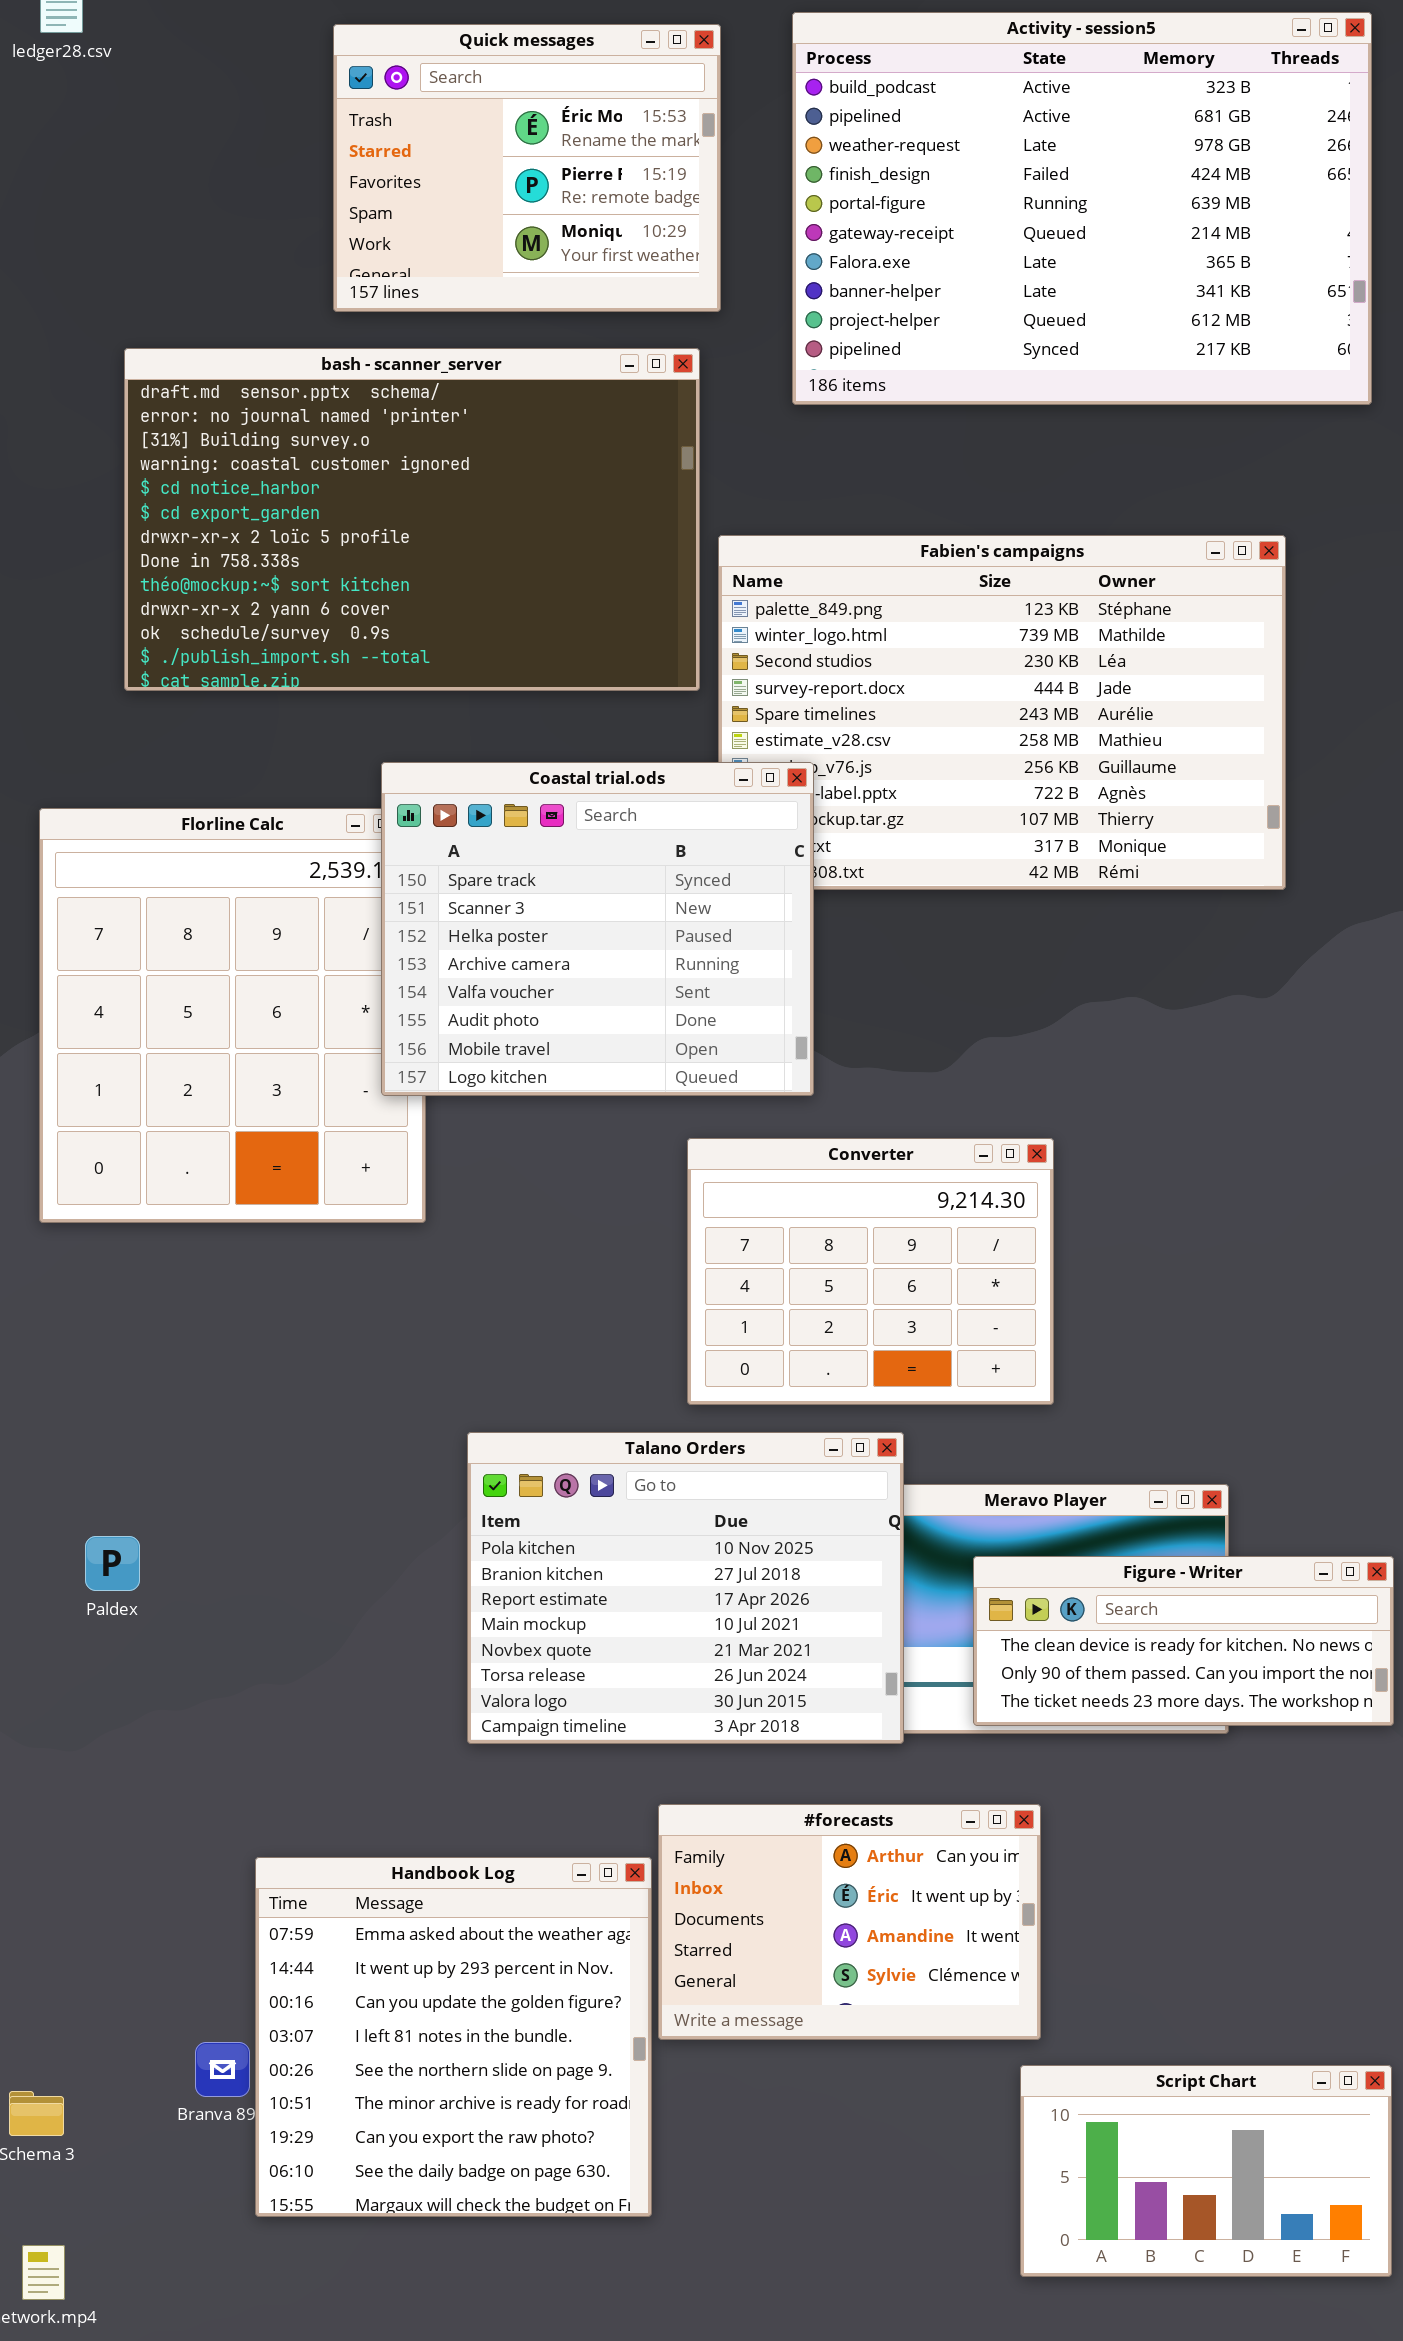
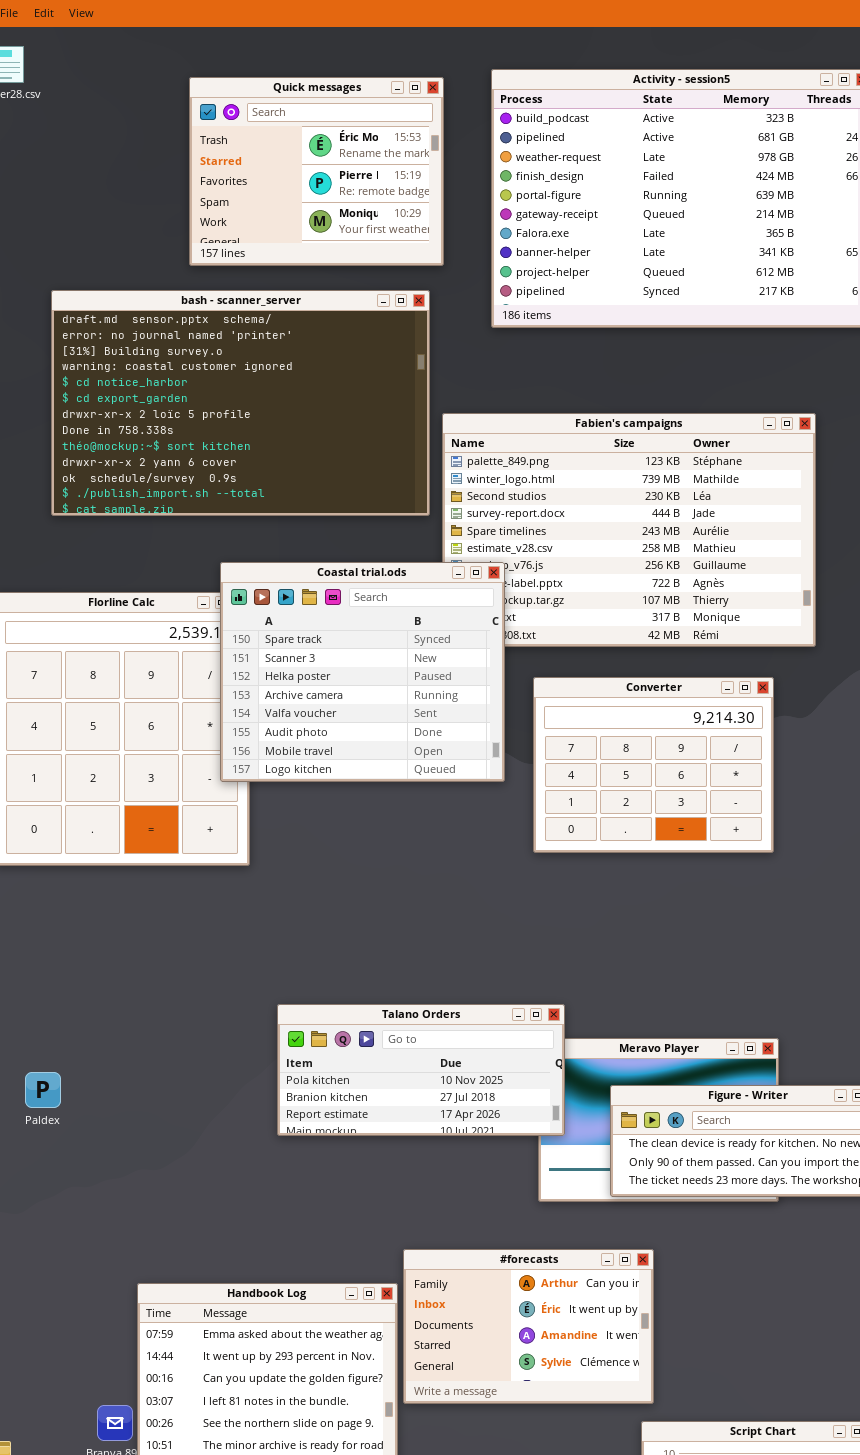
Converter: [687,1138,1054,1405] -> [533,677,774,853], moved
Talano Orders: [467,1432,904,1744] -> [277,1004,565,1136], resized

